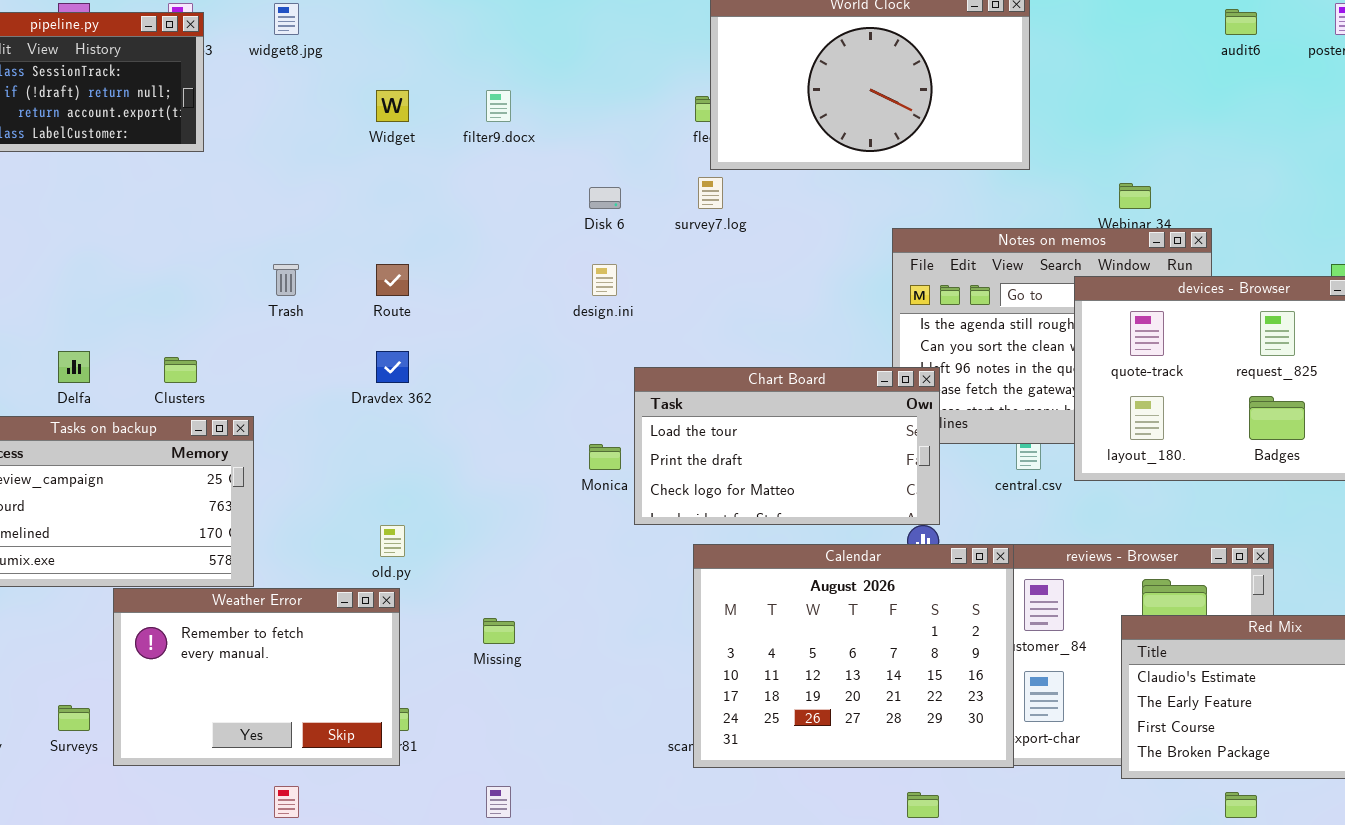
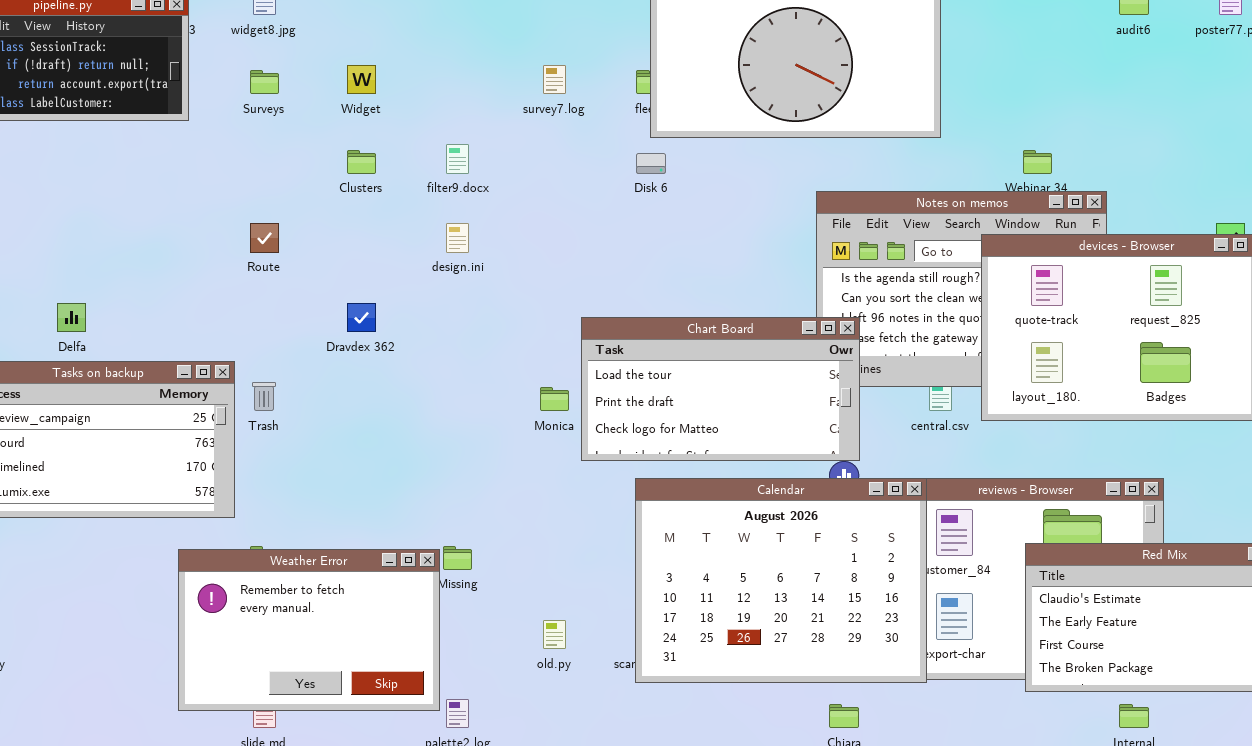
filter9.docx: [486,90,511,122] -> [446,144,469,174], moved
survey7.log: [698,177,723,209] -> [543,65,566,94], moved
Disk 6: [589,187,621,209] -> [636,153,666,174], moved
Trash: [273,264,299,296] -> [252,382,276,411], moved
Route: [376,264,409,296] -> [250,223,279,253], moved
design.ini: [592,264,617,296] -> [446,223,469,253], moved
Clusters: [164,357,197,383] -> [347,150,376,174], moved
old.py: [380,525,405,557] -> [543,620,566,649], moved
Weather Error: [113,588,400,766] -> [178,549,440,711], moved
Surveys: [58,705,90,731] -> [250,70,279,94], moved

